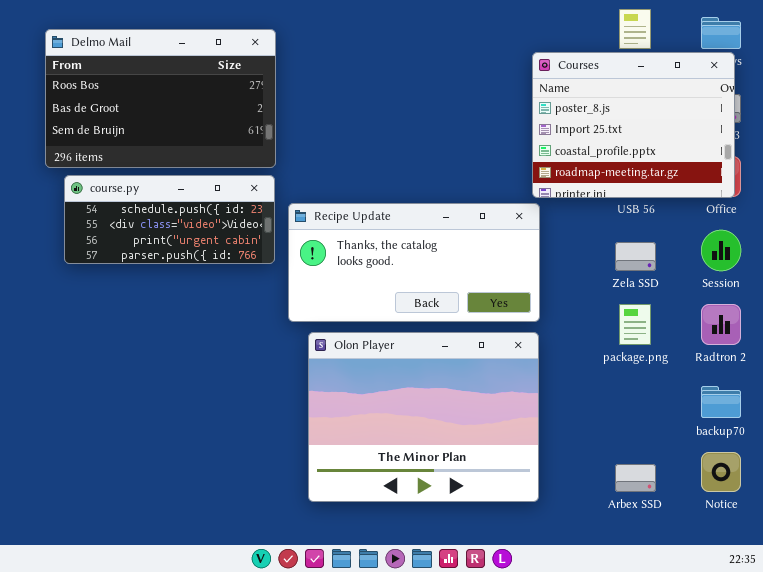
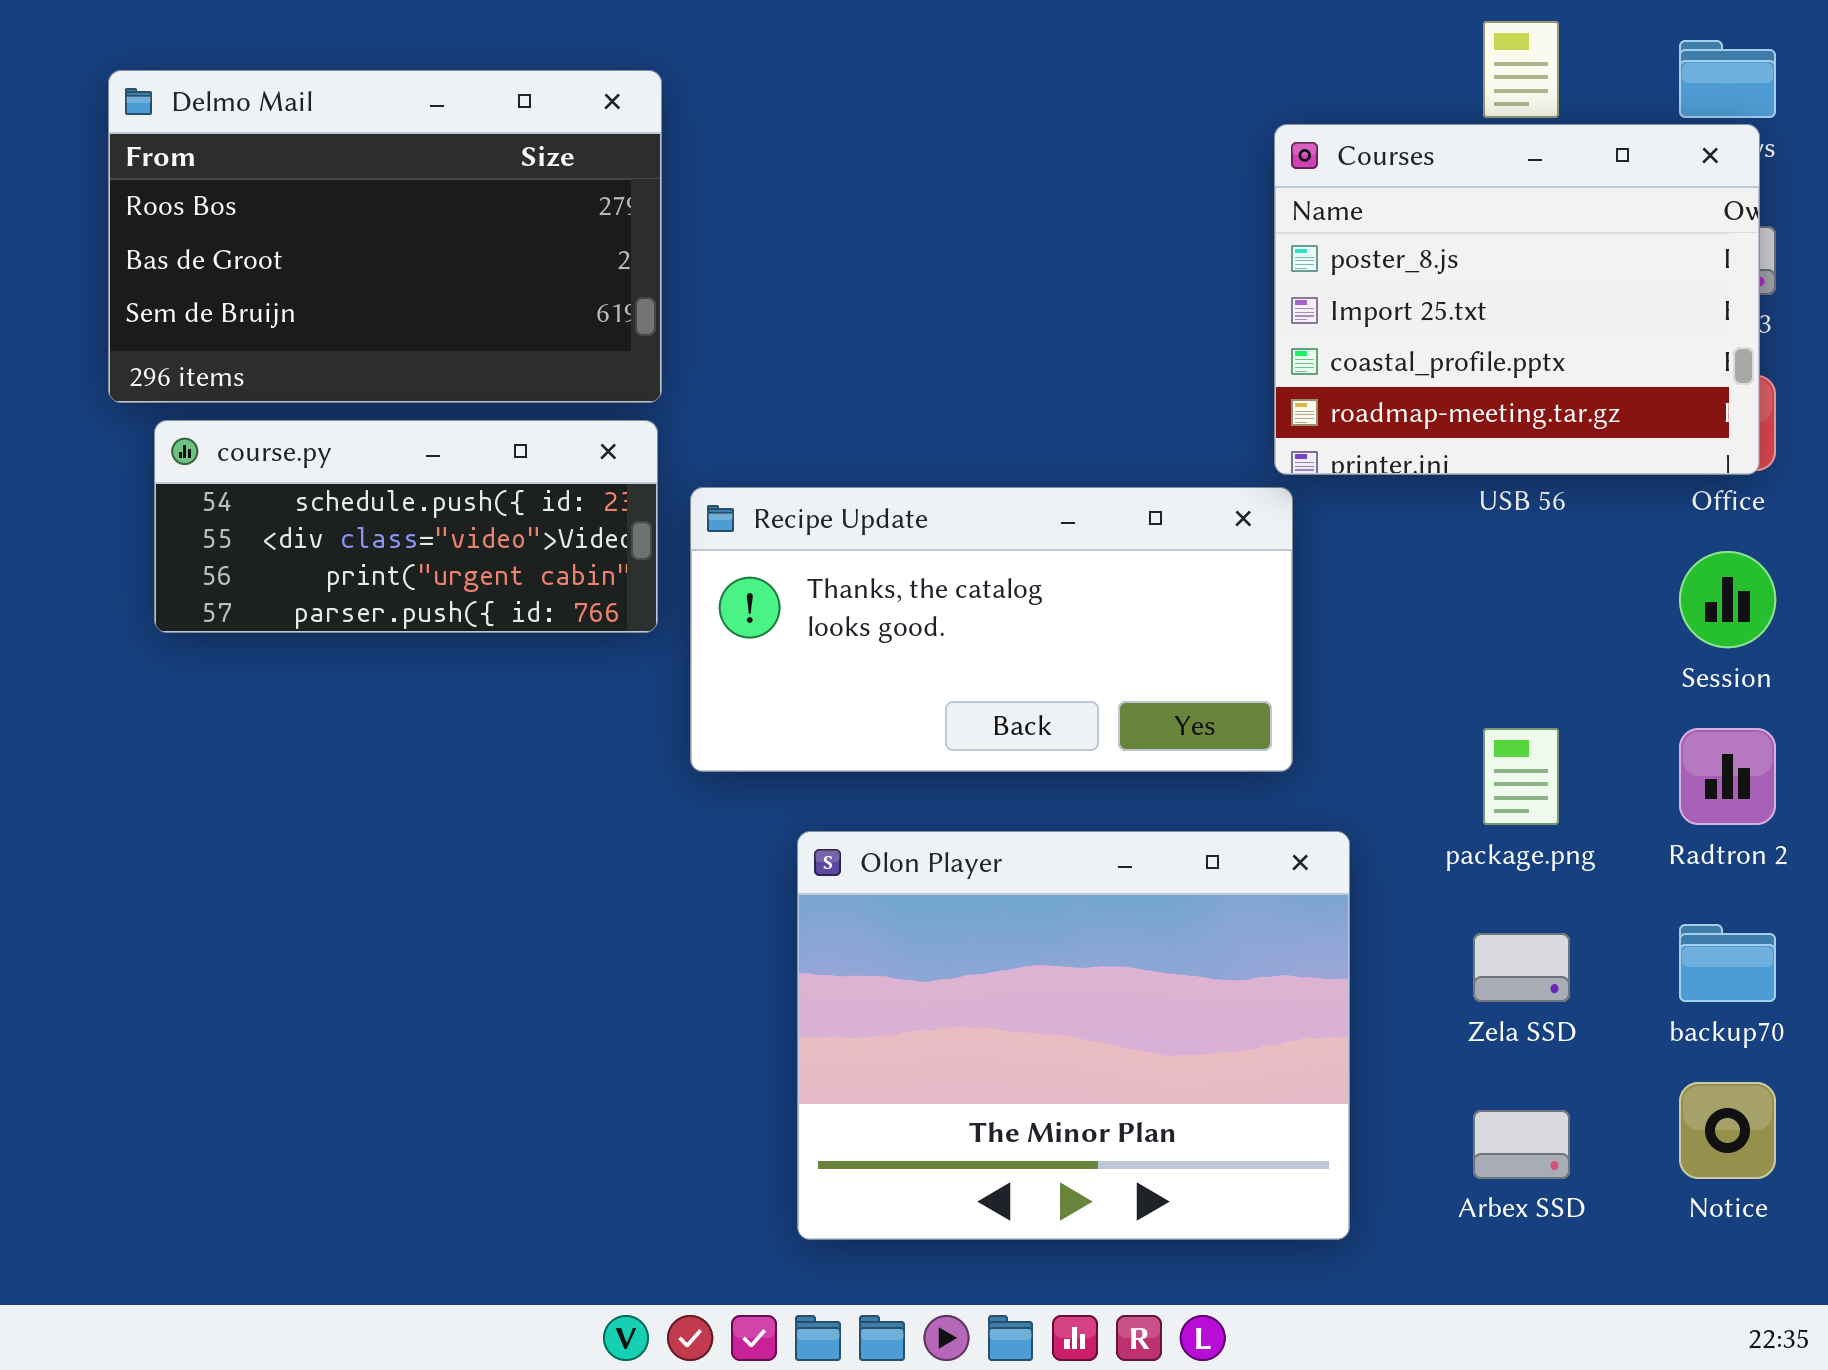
Zela SSD: [615,242,656,271] -> [1473,933,1570,1002], moved
Olon Player: [308,332,539,502] -> [797,831,1350,1240], moved

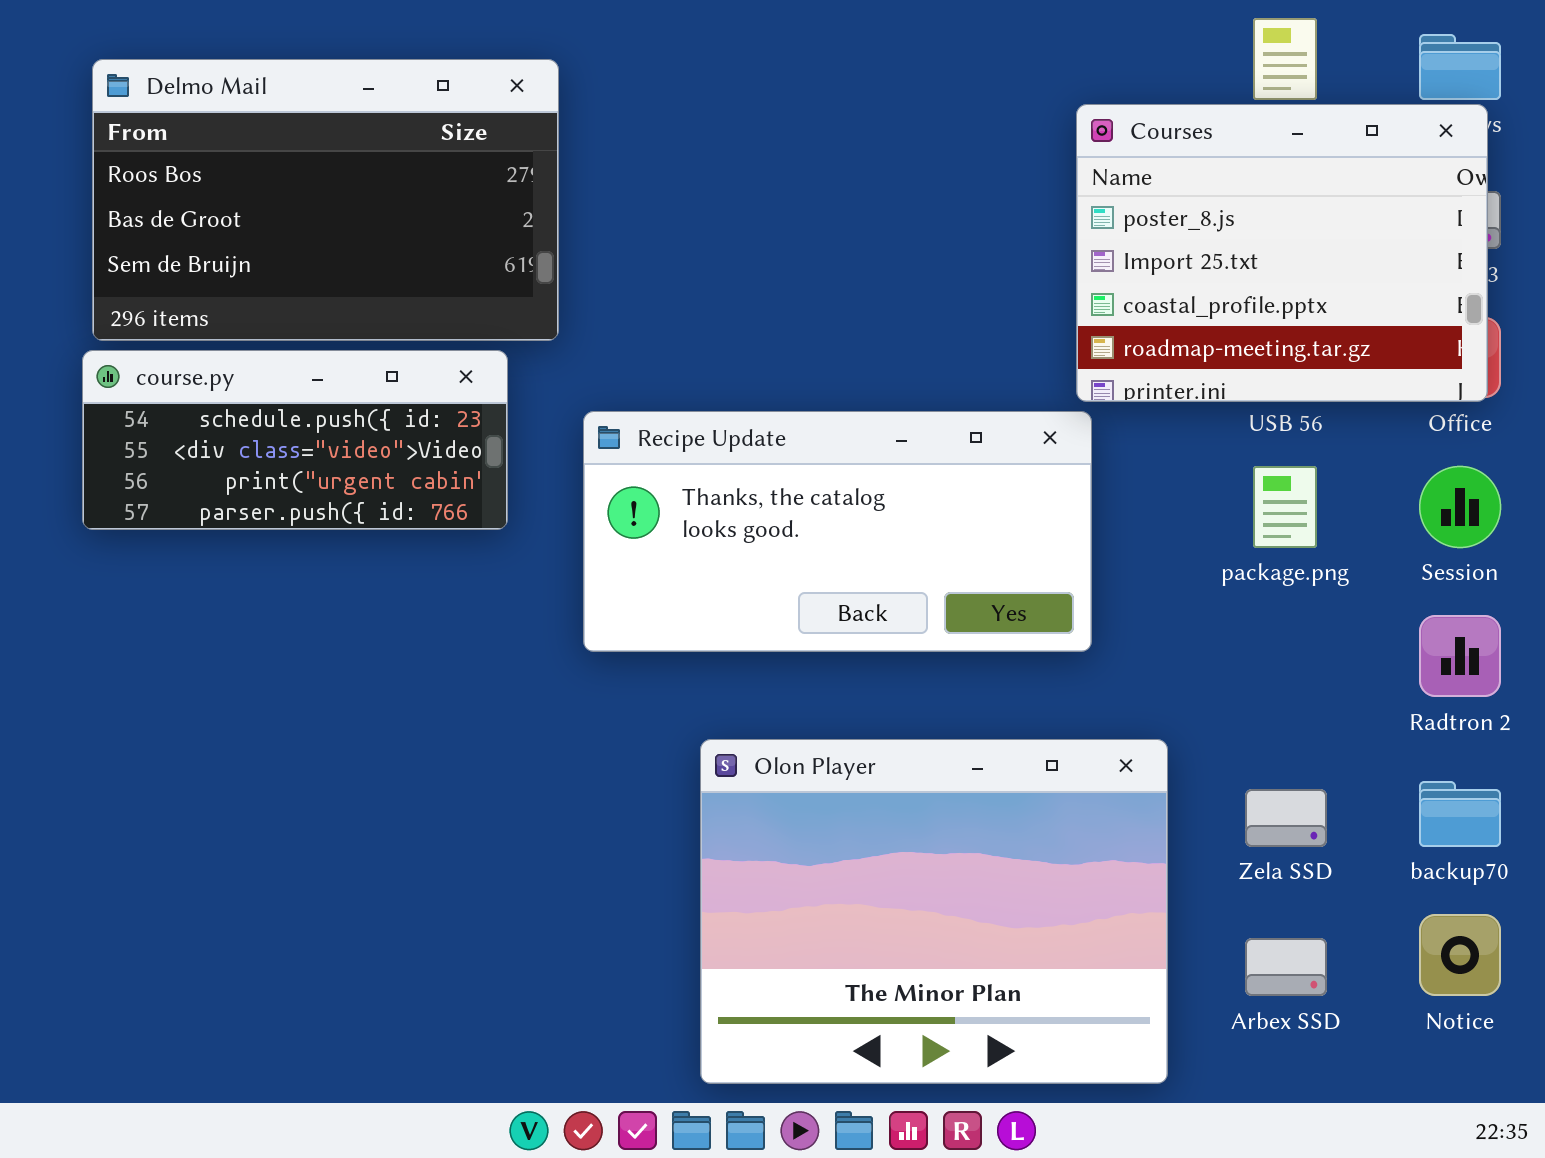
course.py: [154,420,658,633] -> [82,350,508,530], moved
package.png: [1483,728,1559,825] -> [1253,466,1317,548], moved
Olon Player: [797,831,1350,1240] -> [700,739,1168,1084], moved

